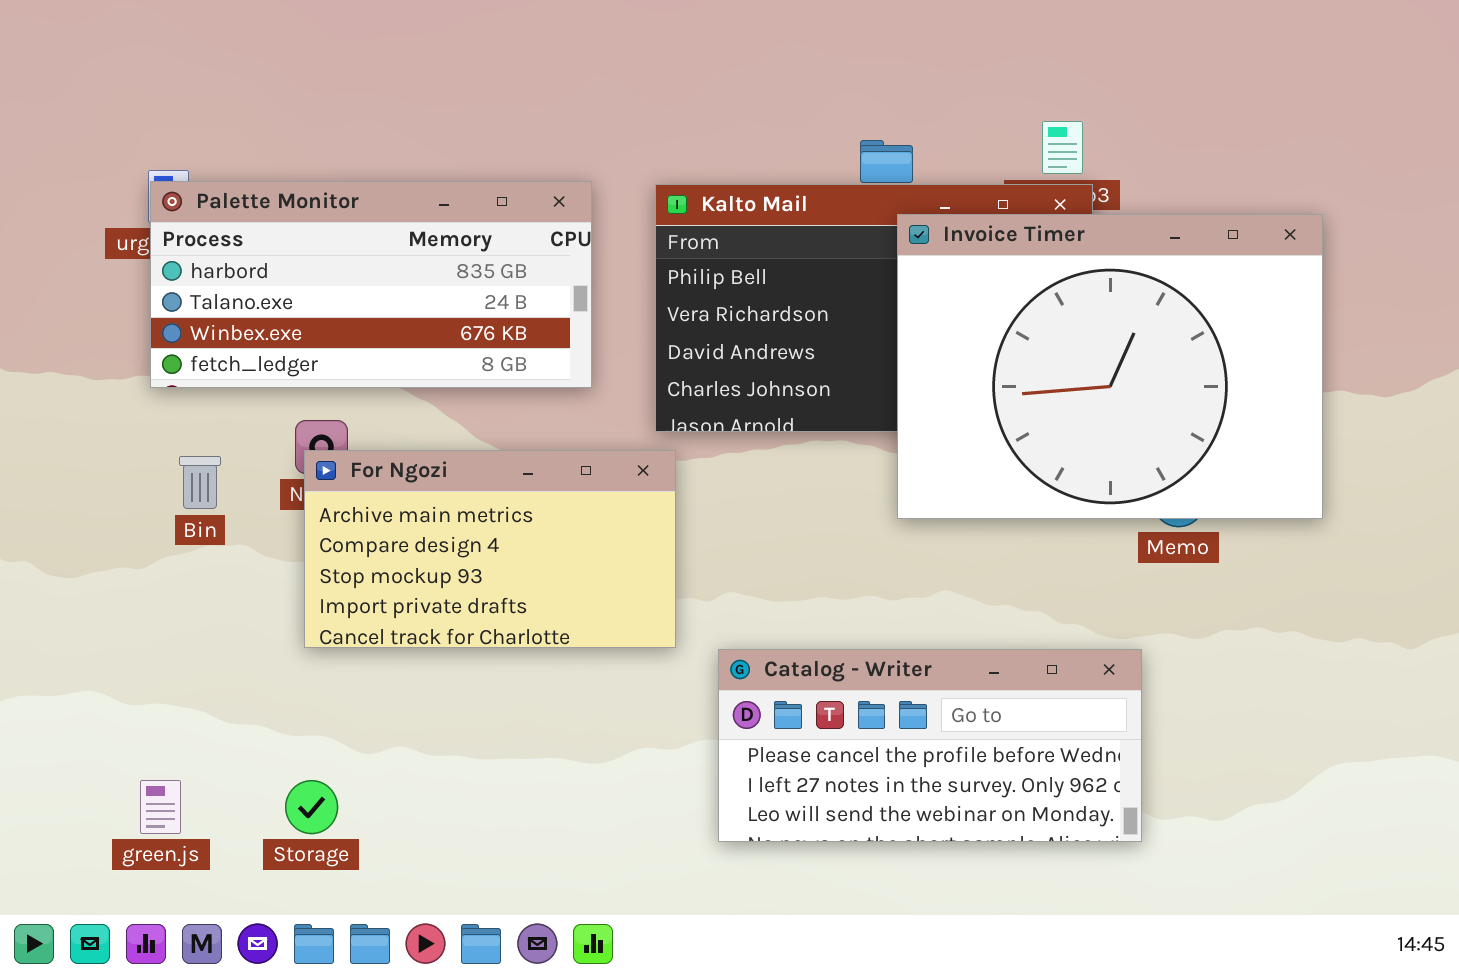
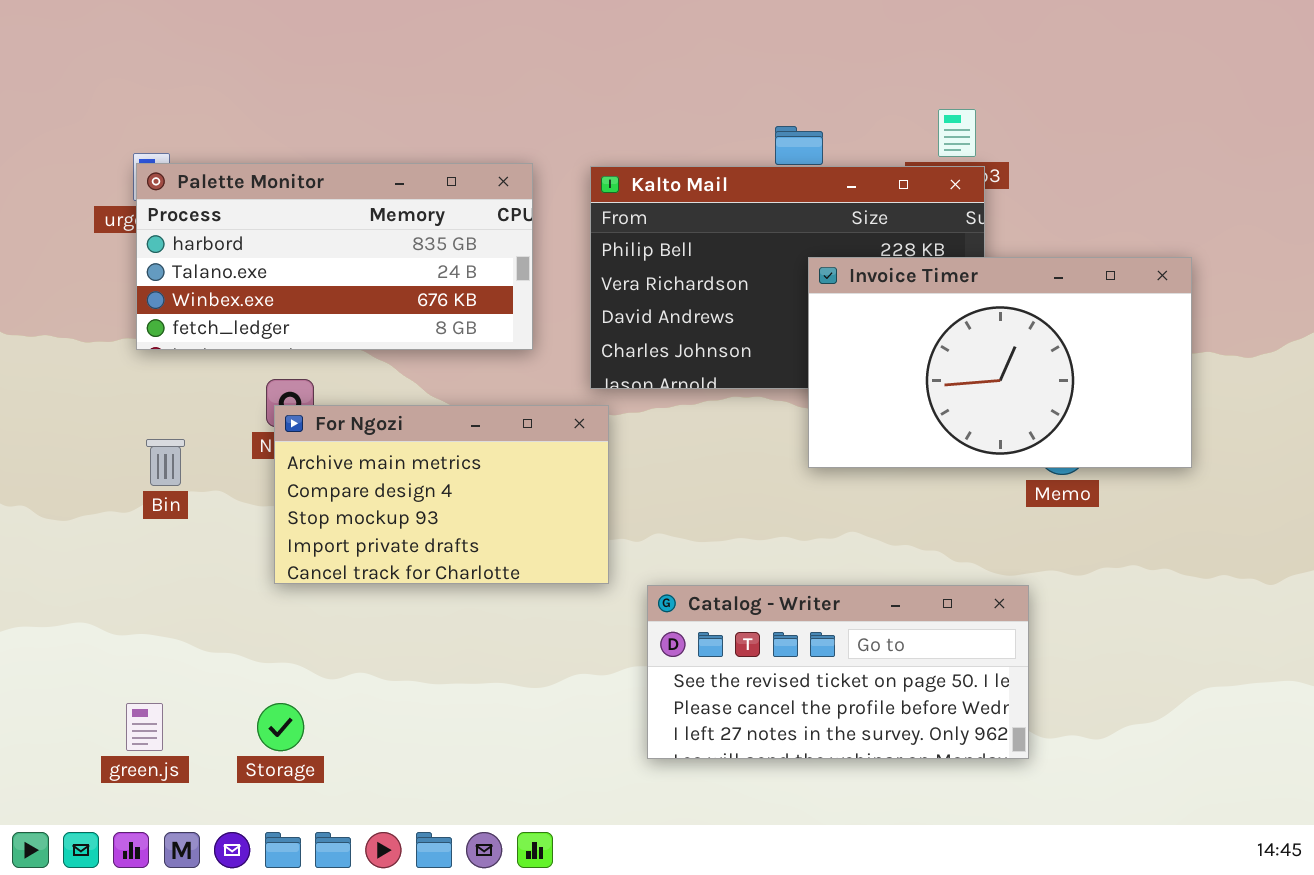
Invoice Timer: [897,214,1323,519] -> [808,257,1192,468], resized
Bin: [179,456,221,509] -> [146,439,185,486], moved
Catalog - Writer: [718,649,1142,842] -> [647,585,1029,759], scrolled up 1 row

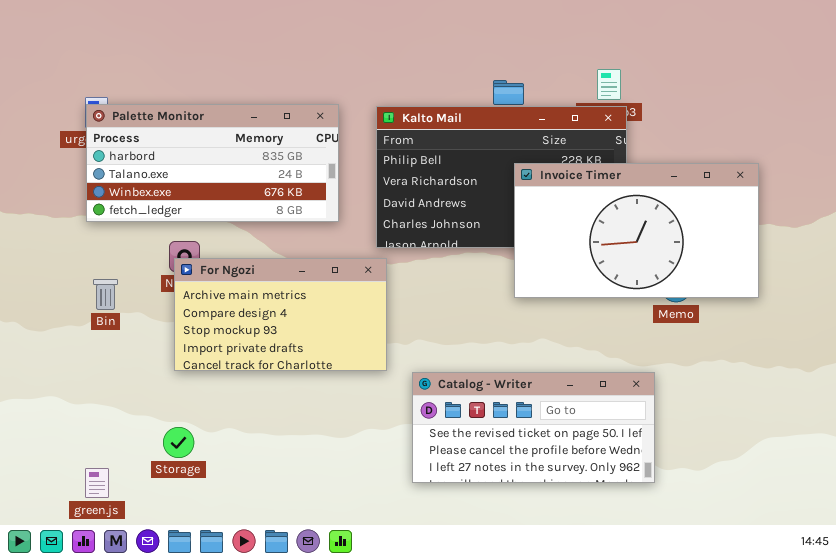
green.js: [126,703,163,751] -> [85,468,109,498], moved
Storage: [257,703,304,751] -> [163,427,194,458], moved

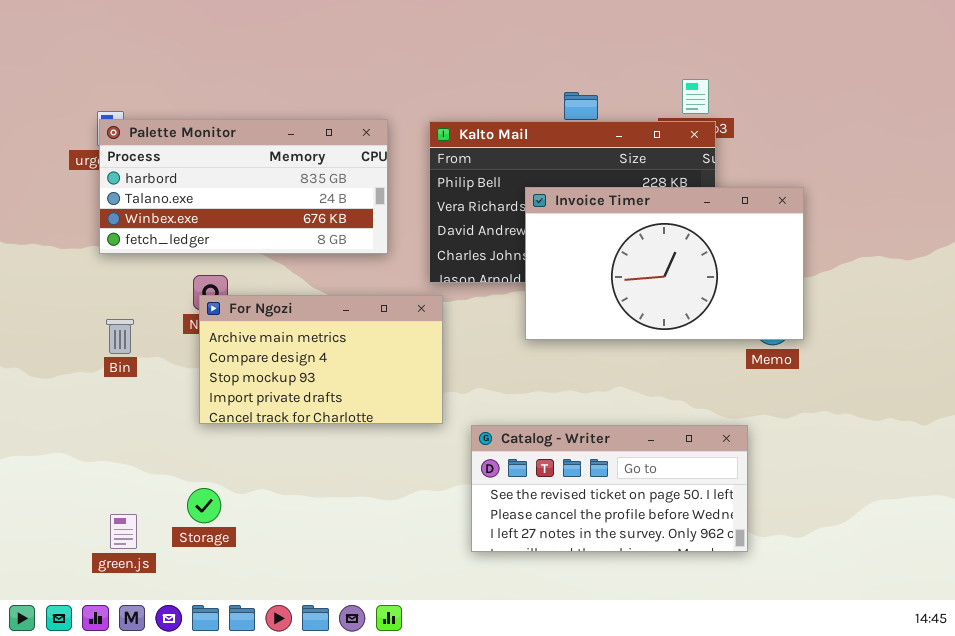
Invoice Timer: [514,163,759,298] -> [525,187,804,340], moved
green.js: [85,468,109,498] -> [110,514,137,549], moved

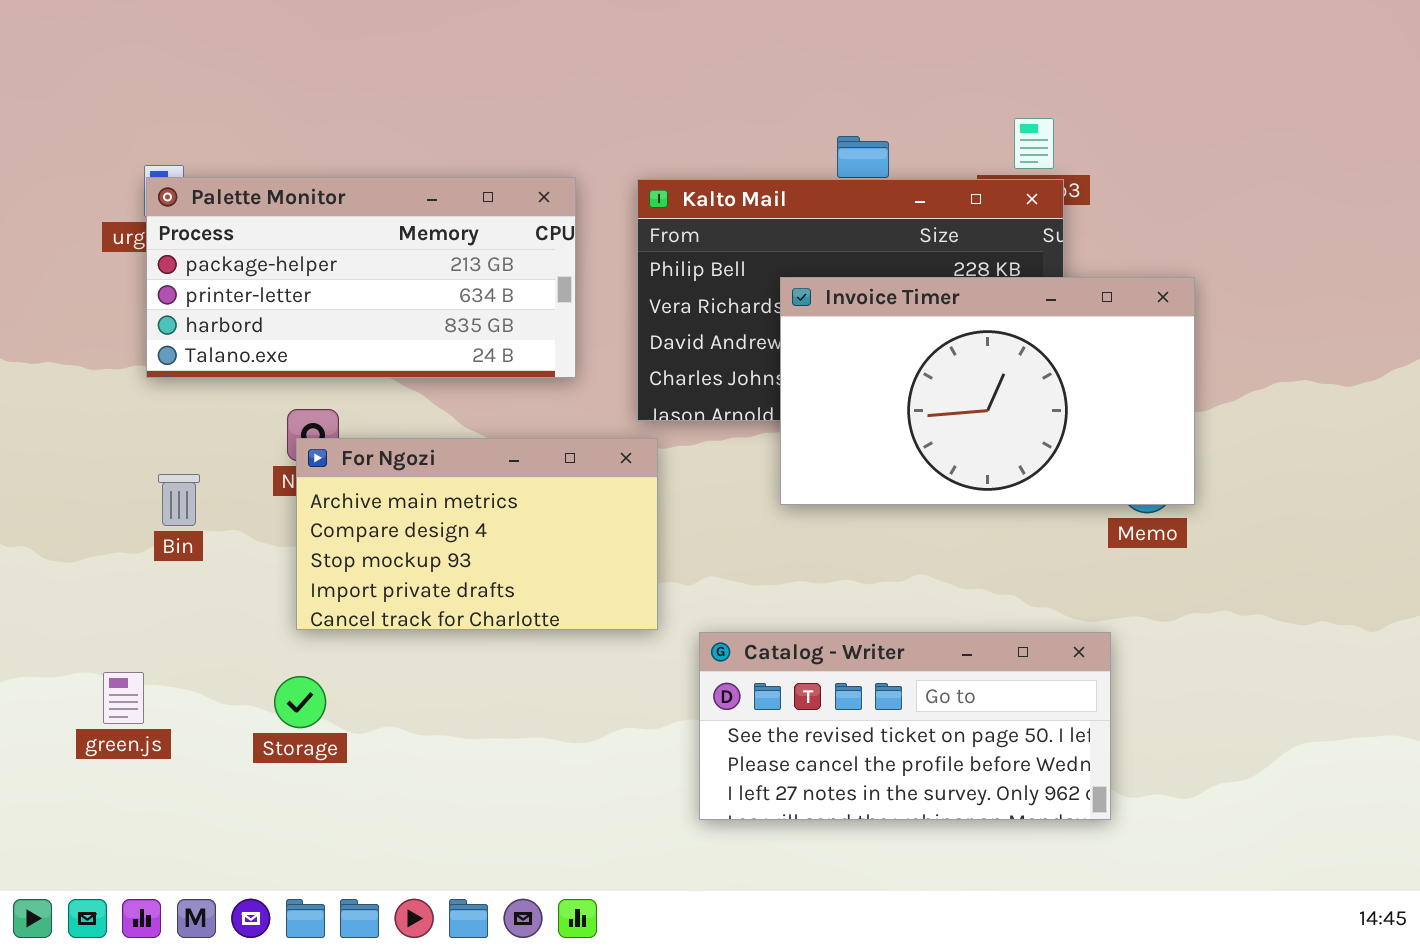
Palette Monitor: [99,119,388,254] -> [146,177,576,378], scrolled up 2 rows
Storage: [187,488,221,523] -> [274,676,326,728], moved
green.js: [110,514,137,549] -> [103,672,144,724], moved

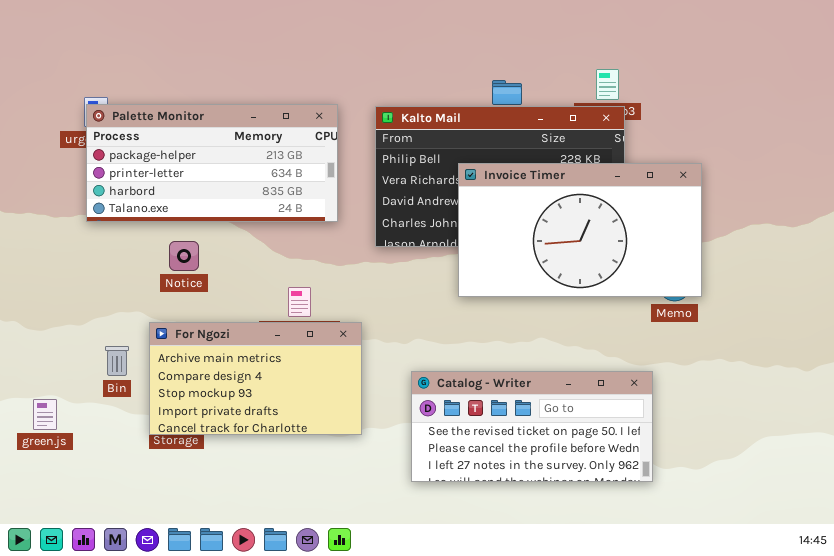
For Ngozi: [296,438,658,630] -> [149,322,362,435], moved
Bin: [158,474,200,526] -> [105,346,129,376], moved
green.js: [103,672,144,724] -> [33,399,57,430], moved

